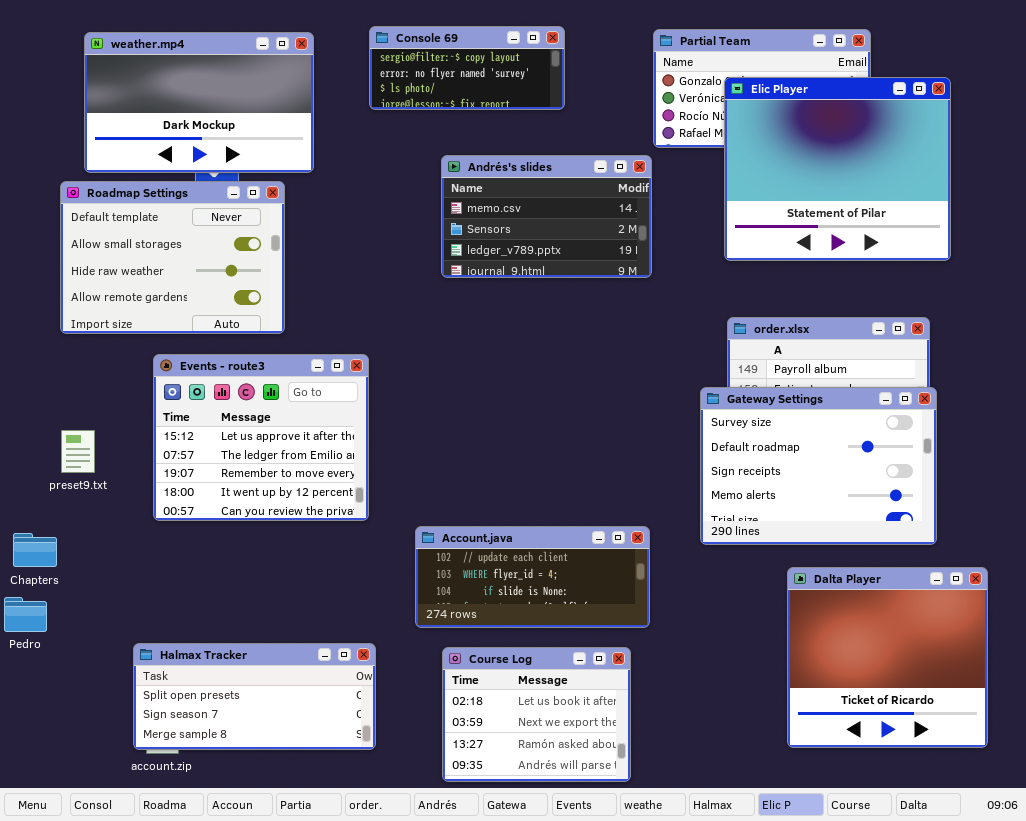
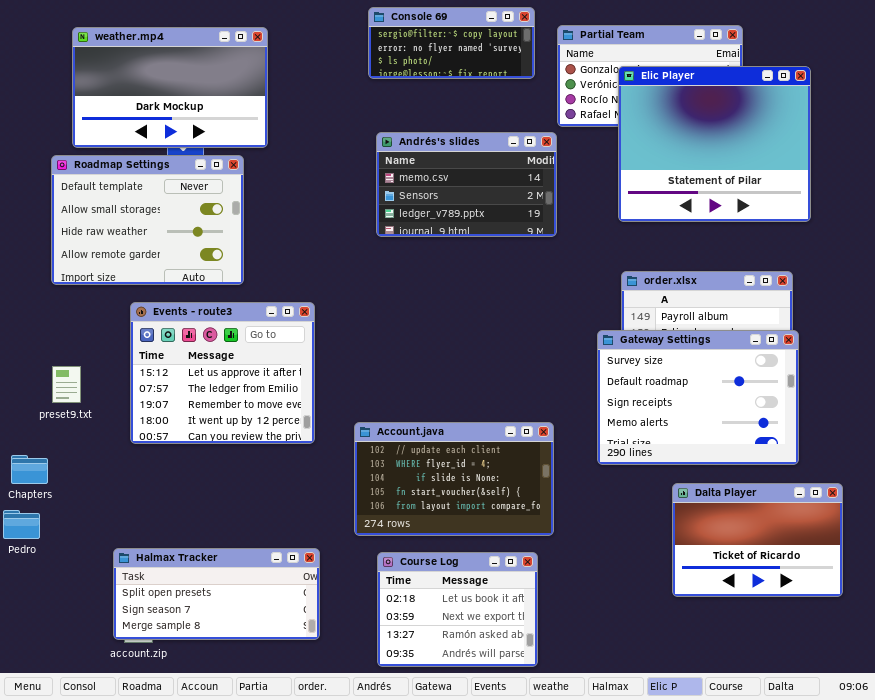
Console 69: [369,26,565,110] -> [368,7,535,79], moved
Account.java: [415,526,650,628] -> [354,422,554,536], resized
Dalta Player: [787,567,988,748] -> [672,483,843,597], resized

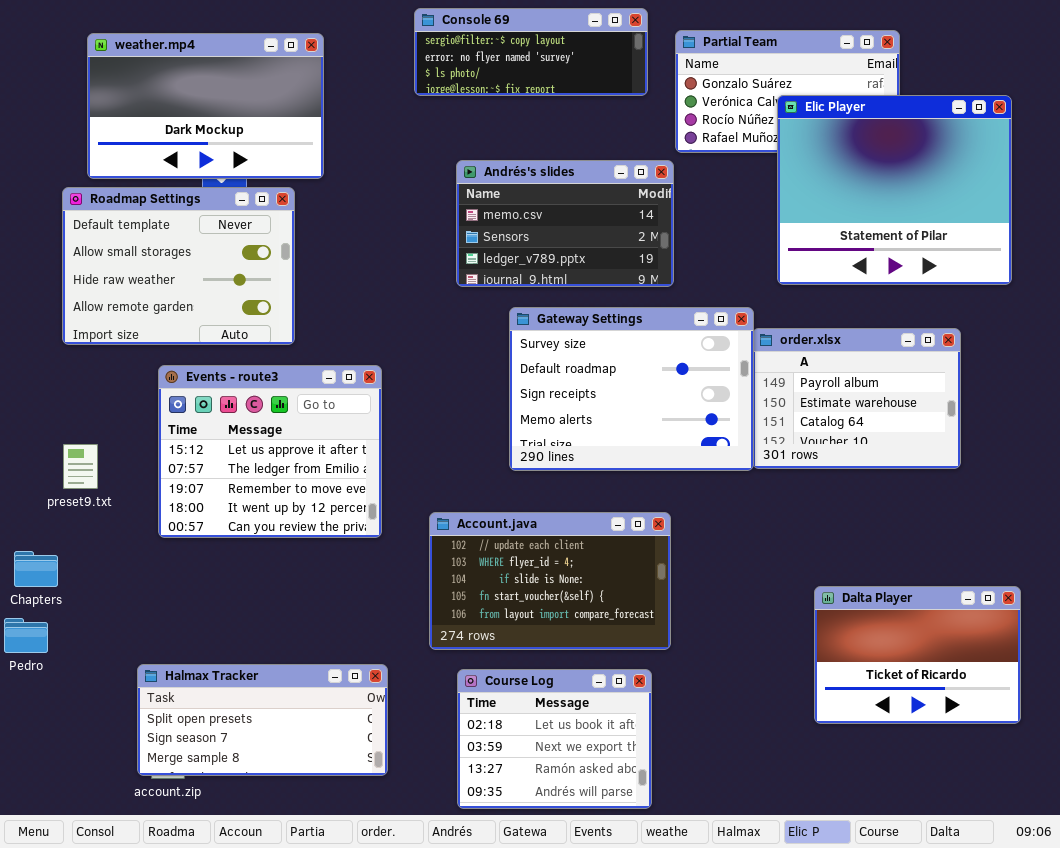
Console 69: [368,7,535,79] -> [414,8,648,96], resized
Elic Player: [618,66,811,222] -> [777,95,1012,285], moved
Gateway Settings: [597,330,799,465] -> [509,307,754,471], moved

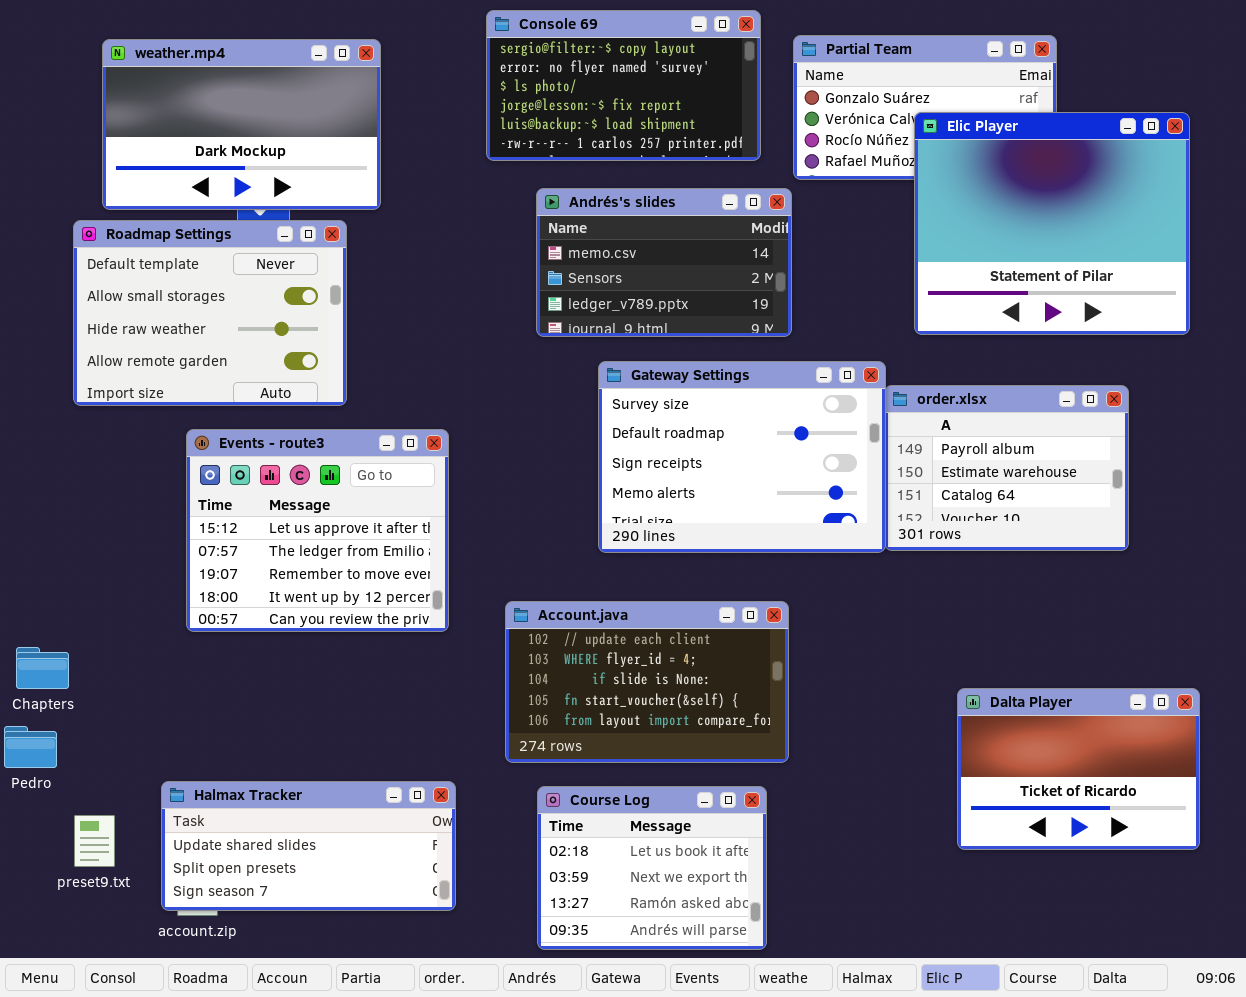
Console 69: [414,8,648,96] -> [486,10,761,161], resized
preset9.txt: [63,444,98,489] -> [74,815,115,867], moved
Halmax Tracker: [137,664,388,776] -> [161,781,456,911], scrolled up 1 row

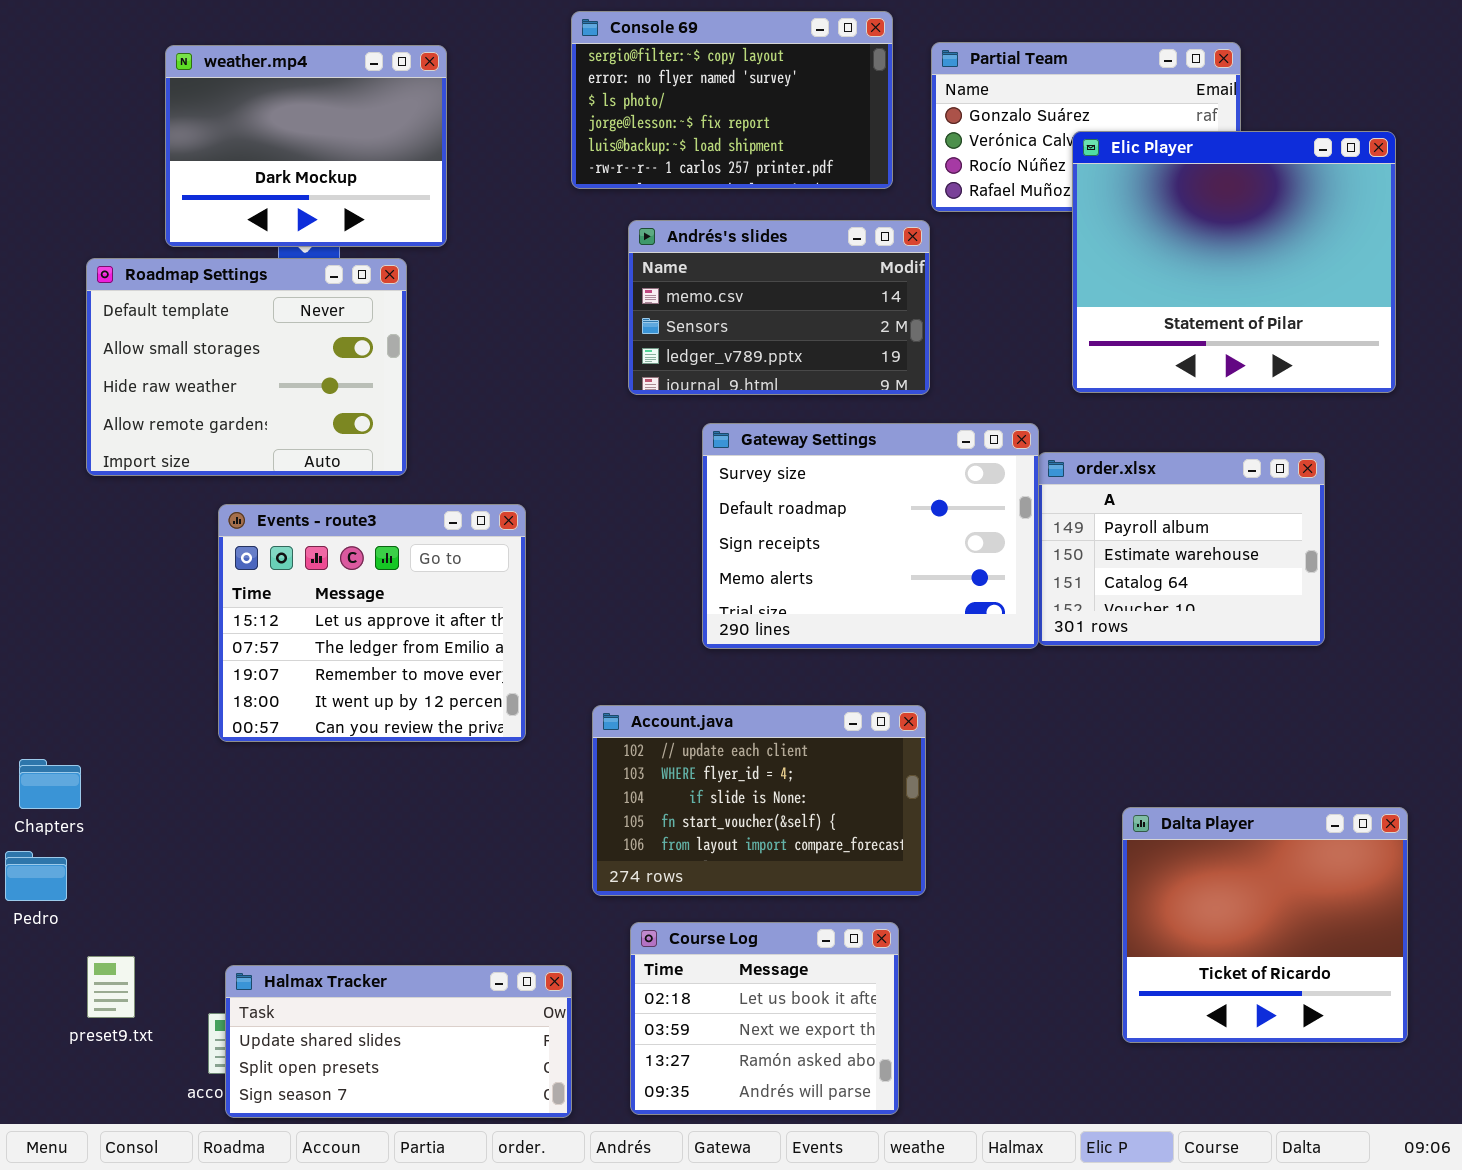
weather.mp4: [102,39,381,210] -> [165,45,447,247], resized
Dalta Player: [957,688,1200,850] -> [1122,807,1408,1043], resized
Halmax Tracker: [161,781,456,911] -> [225,965,572,1118], moved

